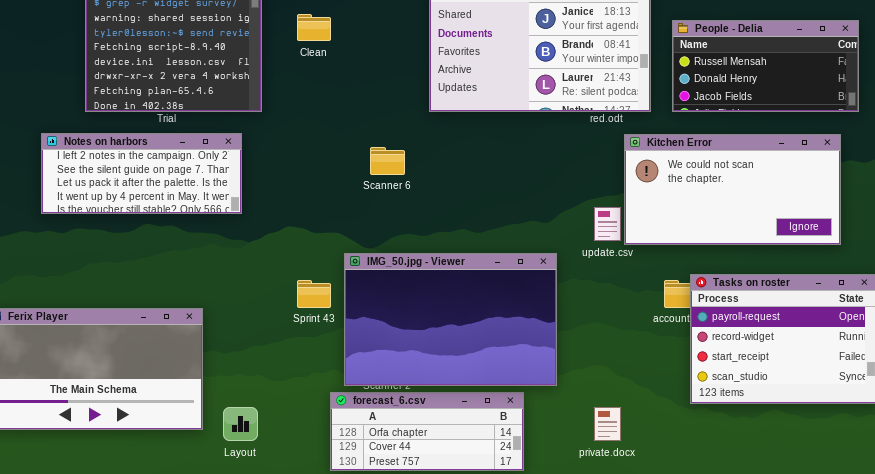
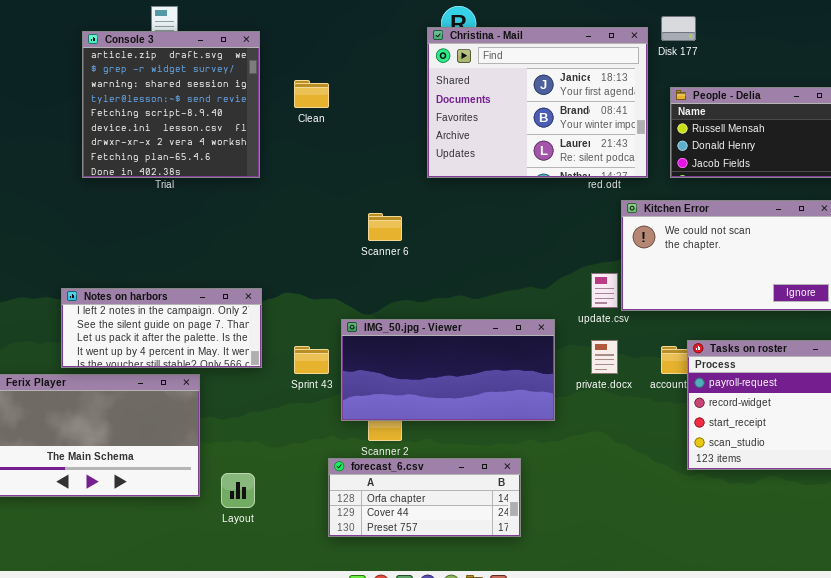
Notes on harbors: [41,133,242,214] -> [61,288,262,368], moved
IMG_50.jpg - Viewer: [344,253,557,386] -> [341,319,555,421], resized
private.docx: [594,407,621,441] -> [591,340,618,374], moved

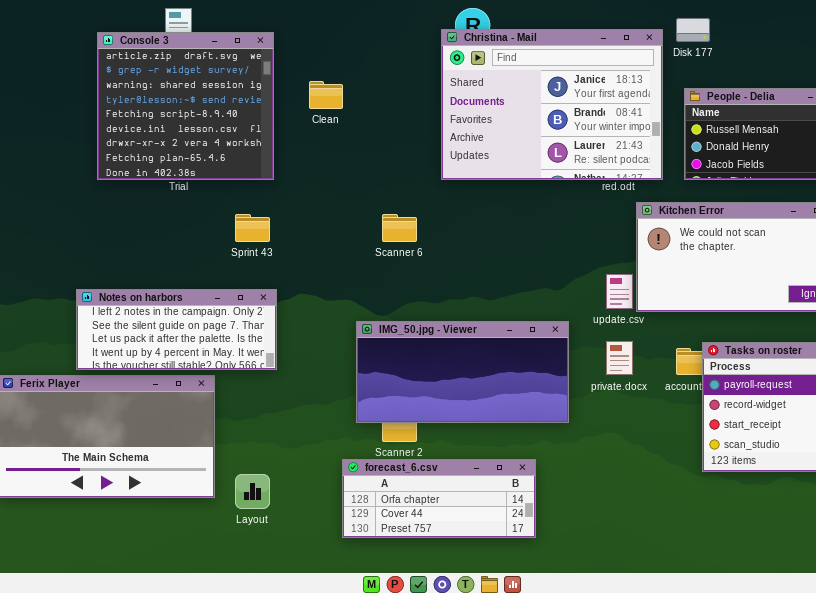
Sprint 43: [294,346,329,374] -> [235,214,270,242], moved

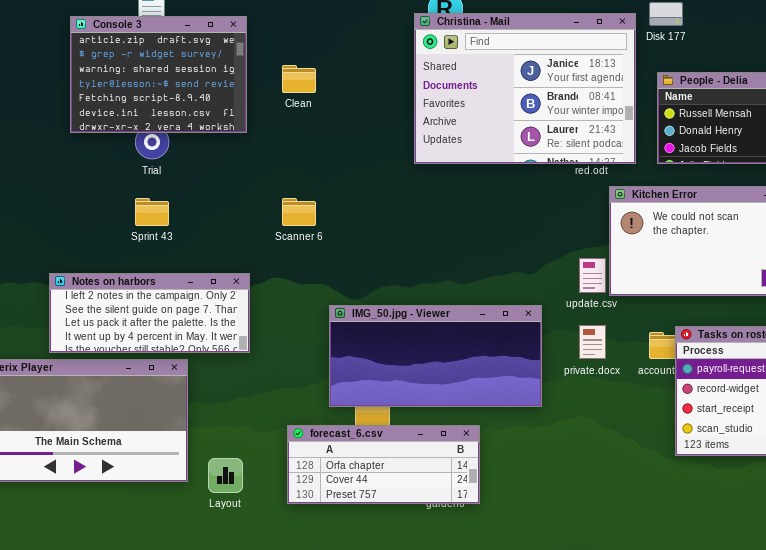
Console 3: [97,32,274,180] -> [70,16,247,133], resized
Sprint 43: [235,214,270,242] -> [135,198,169,226], moved
Scanner 6: [382,214,417,242] -> [282,198,316,226], moved
forecast_6.csv: [342,459,536,538] -> [287,425,480,504], moved

